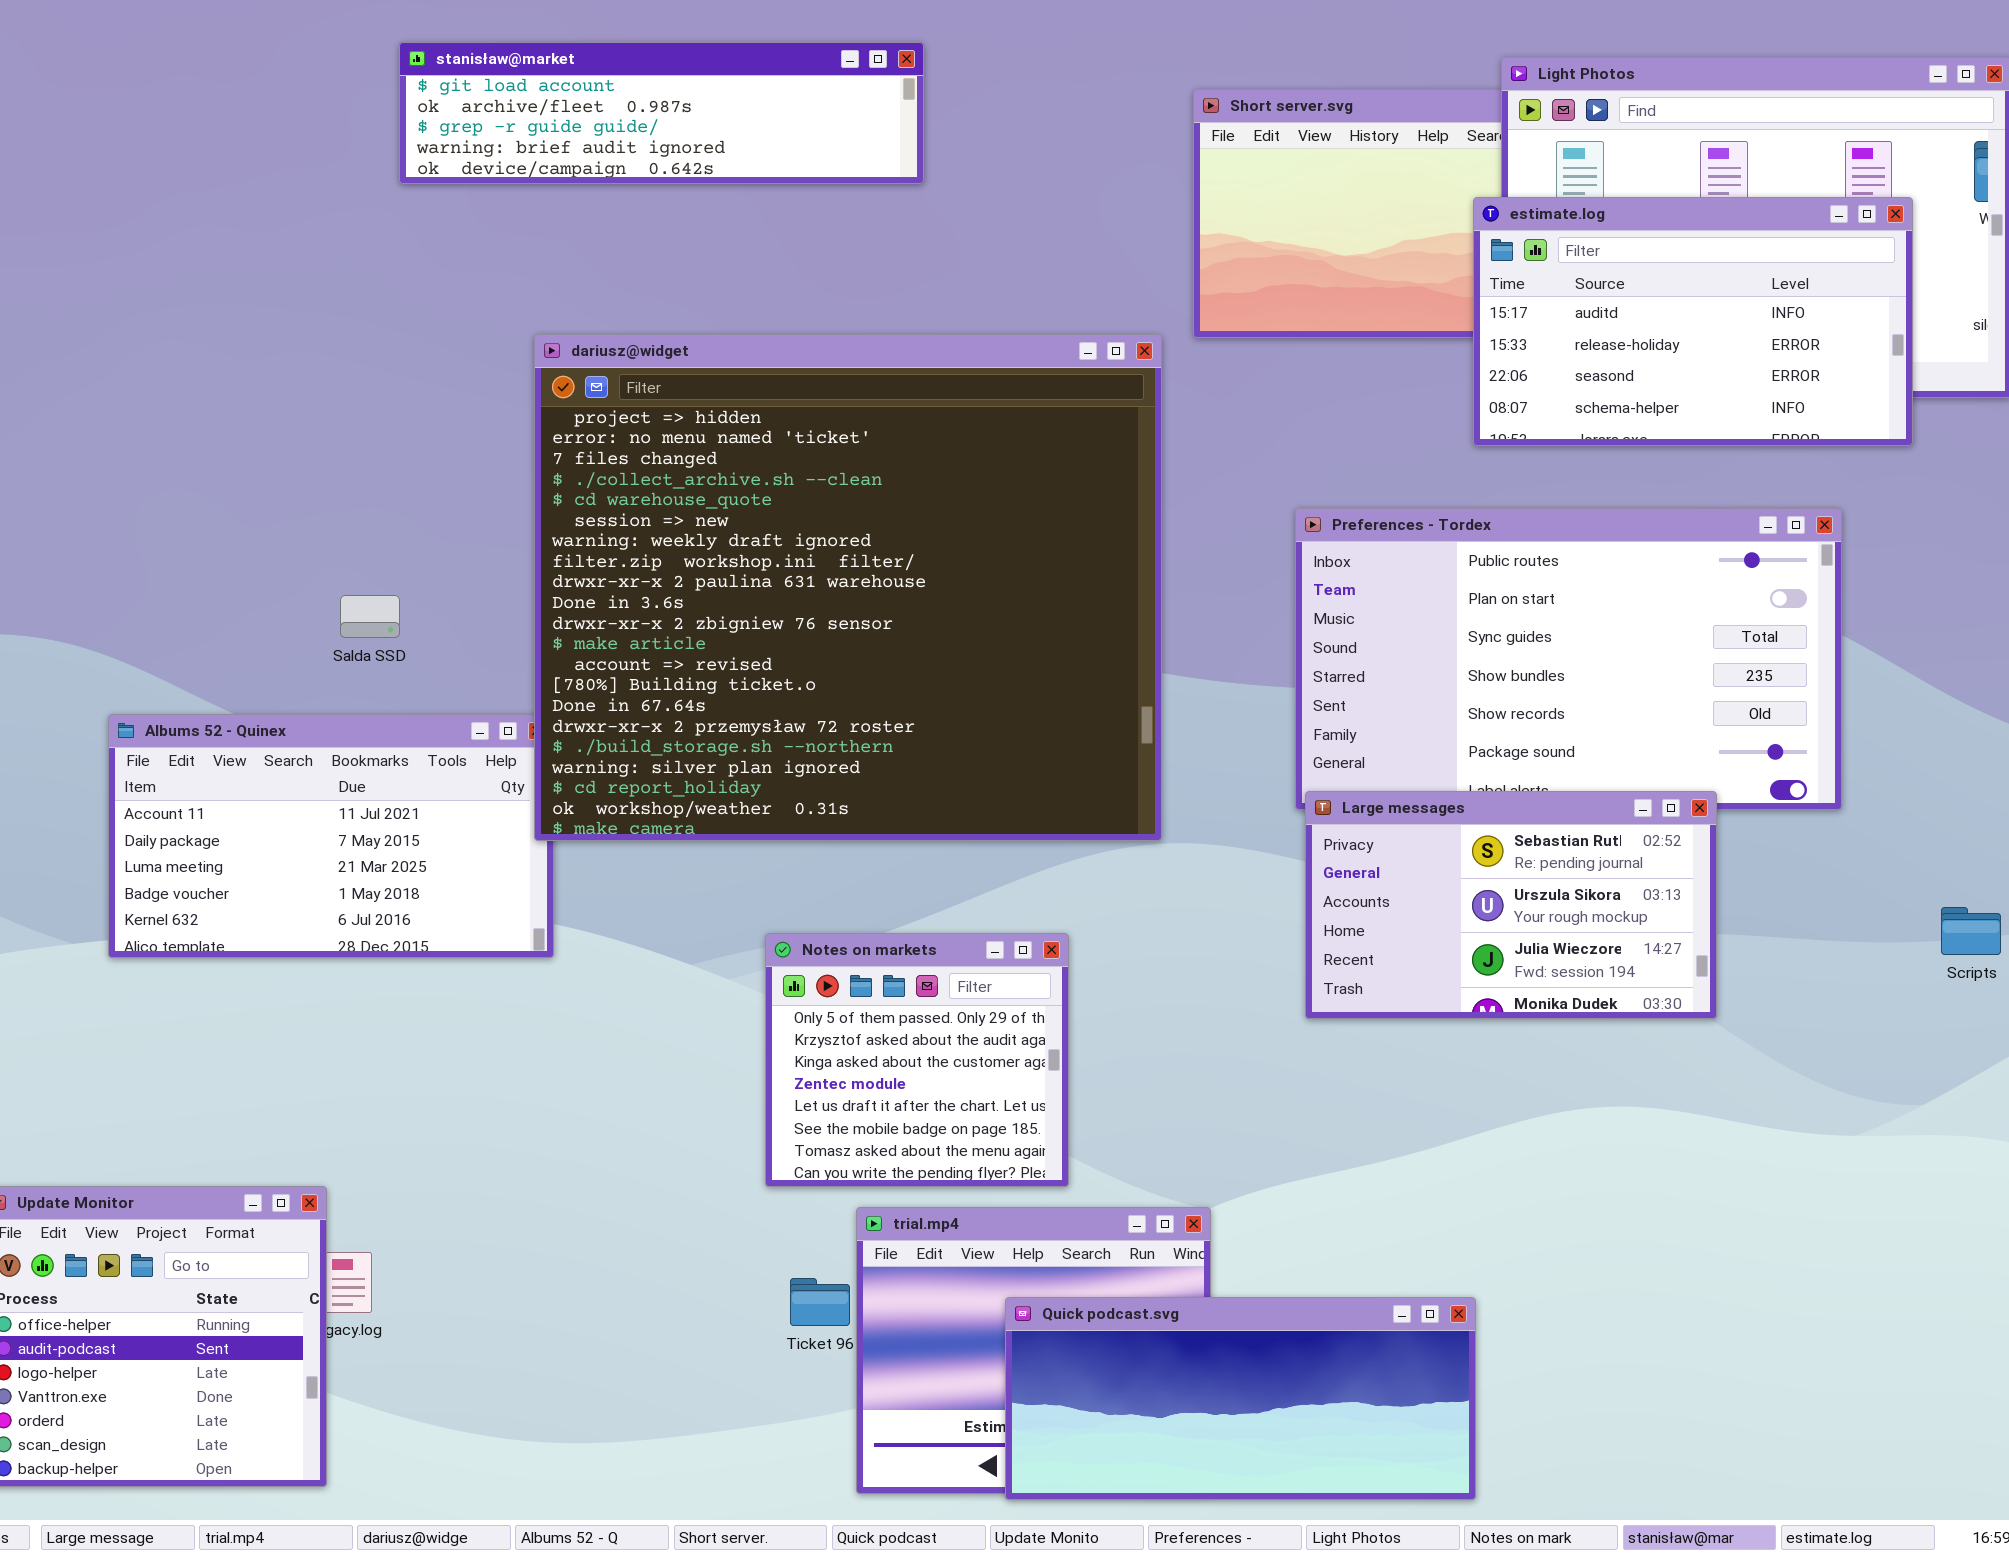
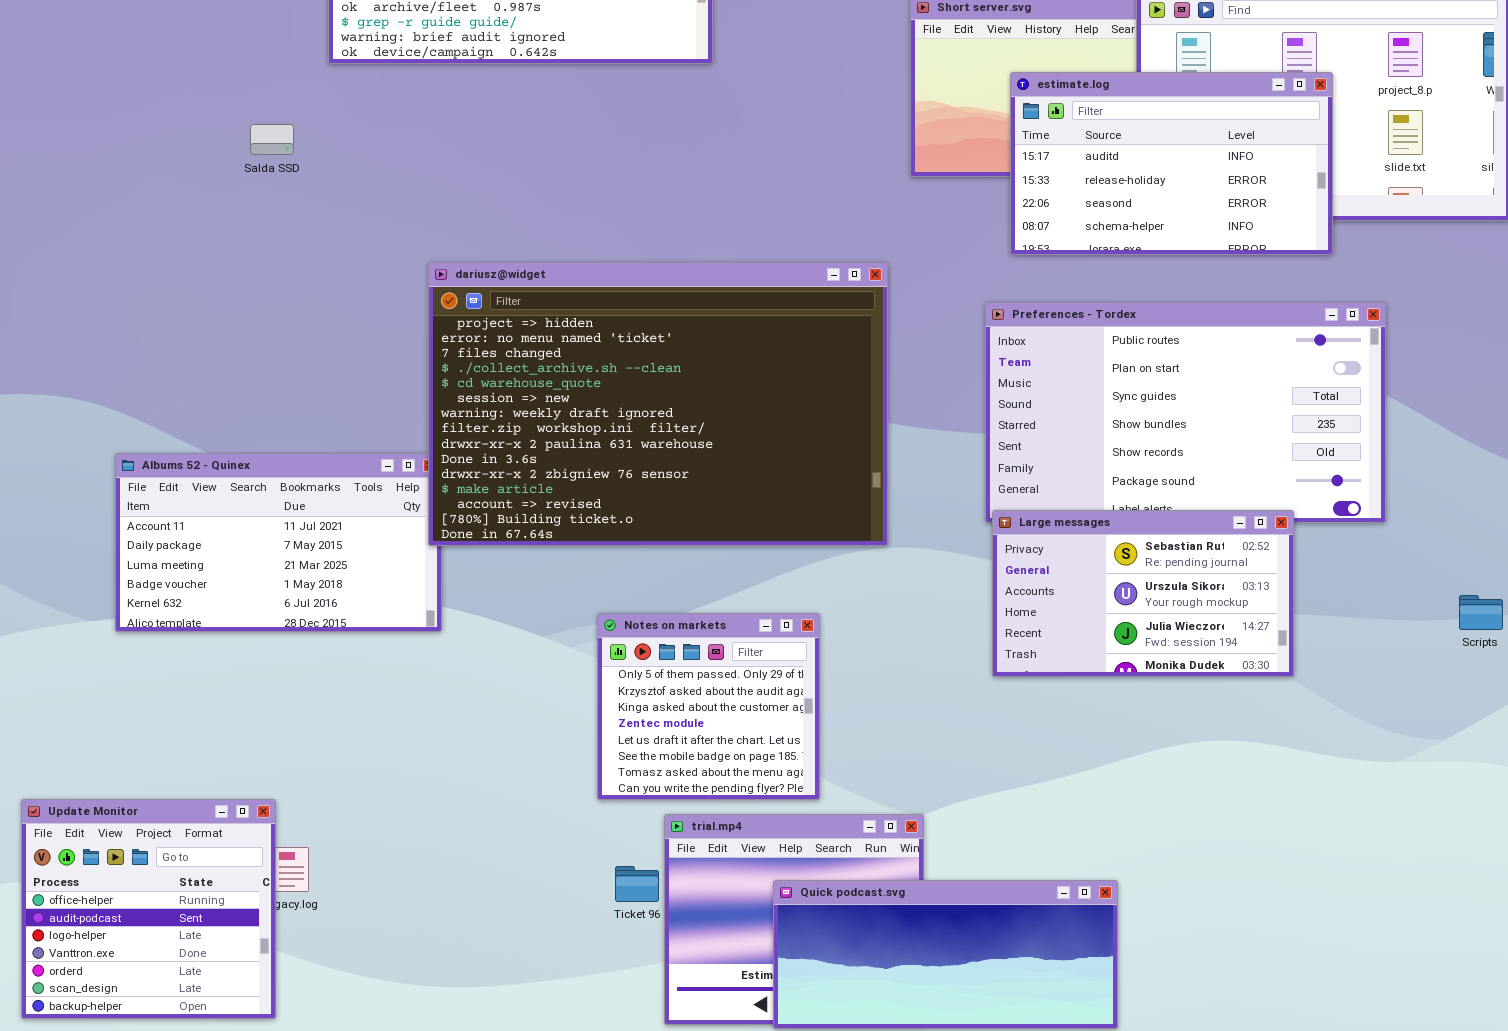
estimate.log: [1473,197,1913,446] -> [1010,72,1333,255], moved
dariusz@widget: [534,334,1162,841] -> [428,262,888,546], resized
Salda SSD: [340,595,400,638] -> [250,124,294,155], moved

